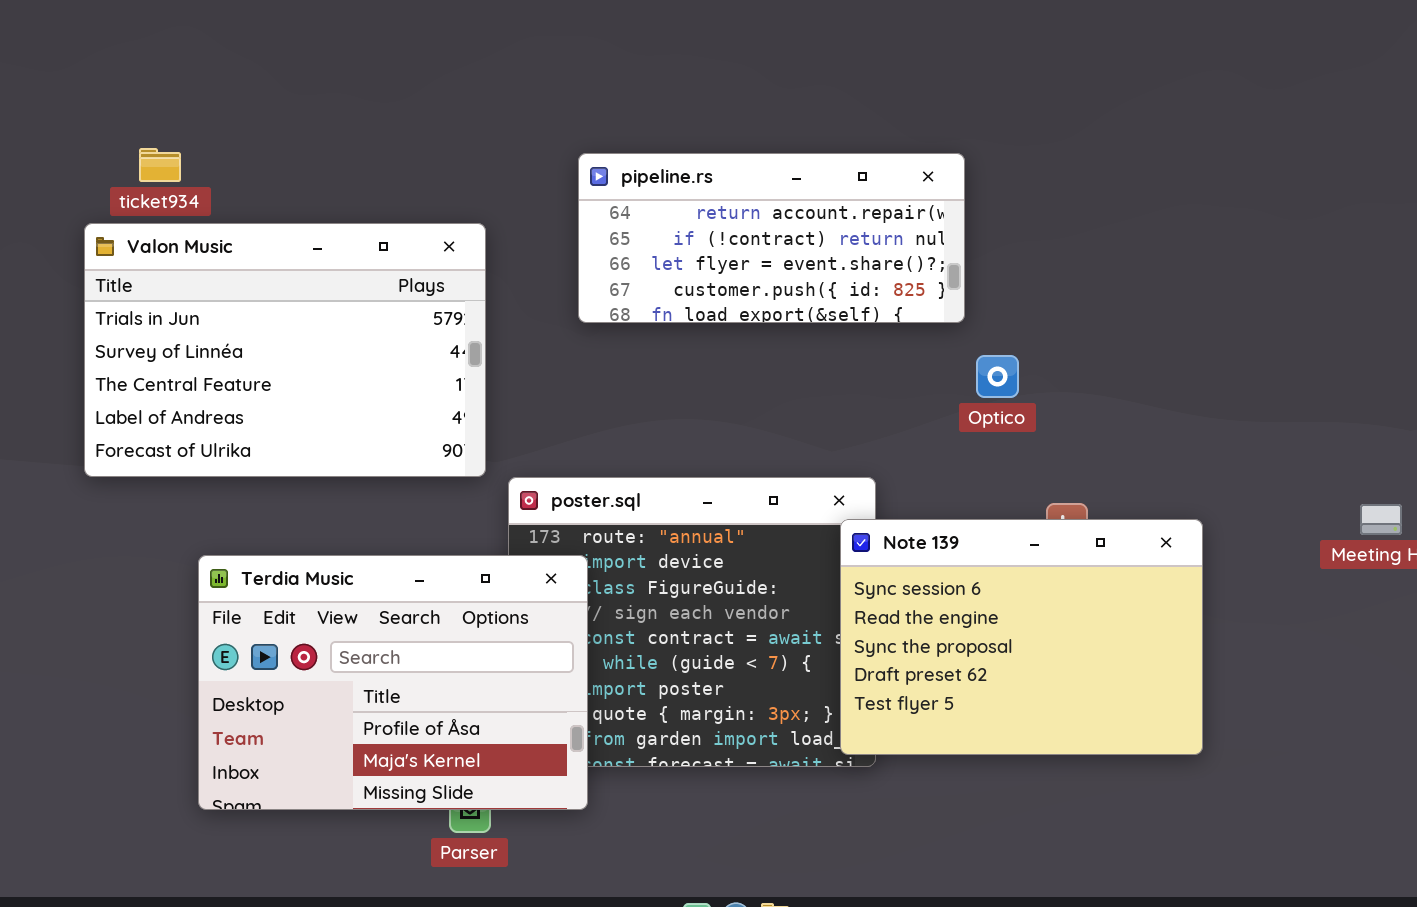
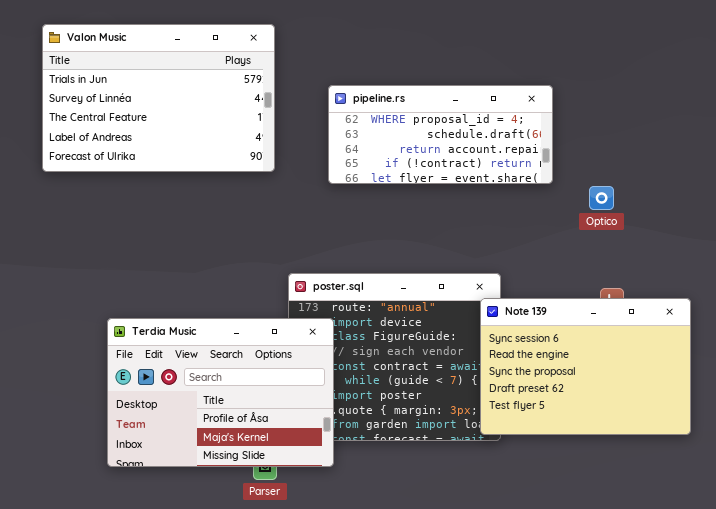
pipeline.rs: [578,153,965,323] -> [328,85,553,184], scrolled up 2 rows
Valon Music: [84,223,486,477] -> [42,24,275,172], moved
Optico: [976,355,1019,398] -> [589,186,614,210], moved

